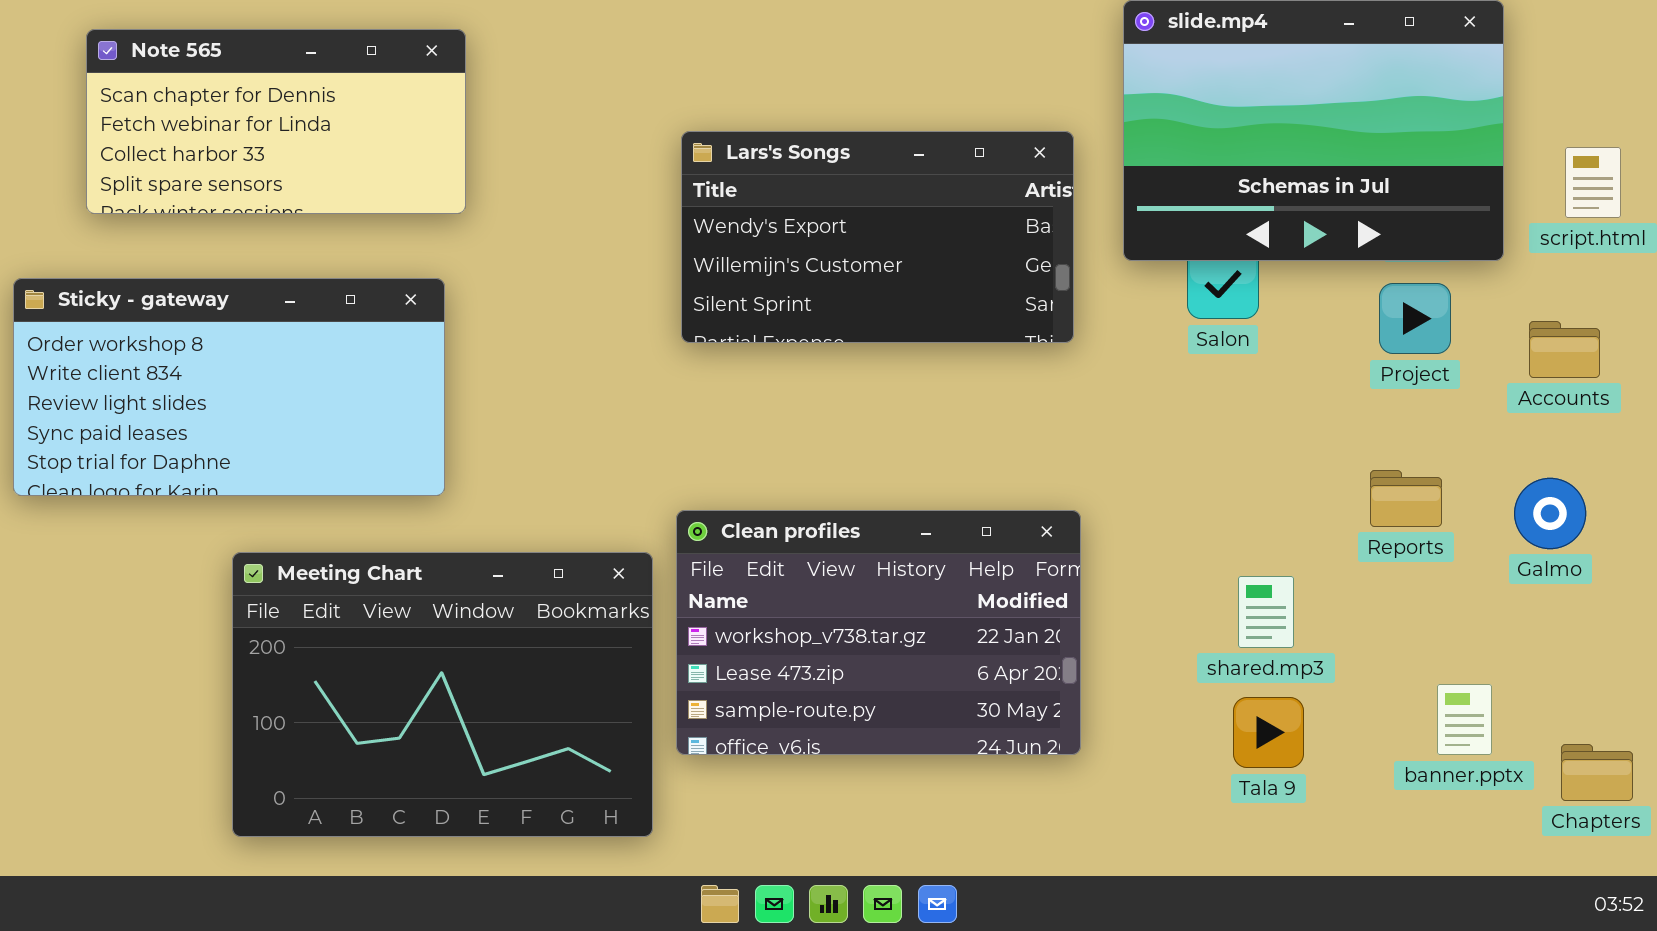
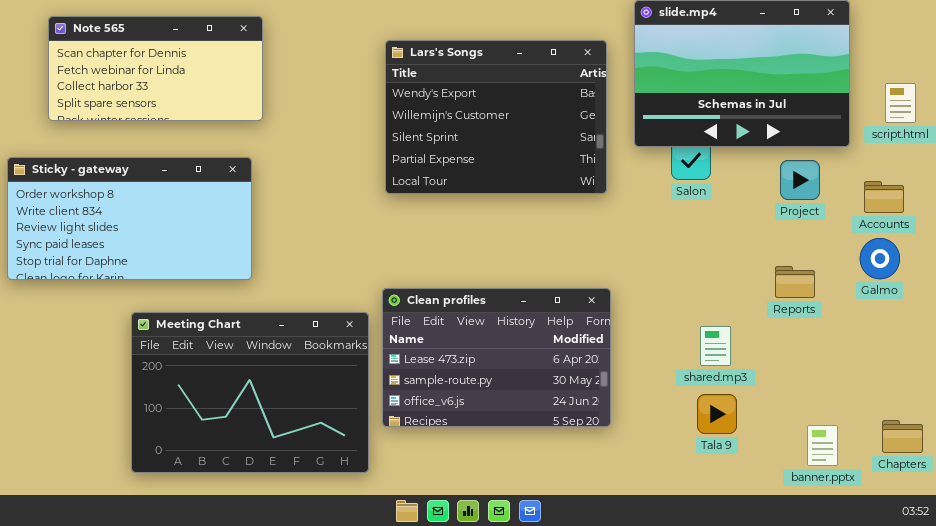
Lars's Songs: [681,131,1074,343] -> [385,40,607,194], resized
Galmo: [1514,478,1586,549] -> [860,238,900,279], moved
Clean profiles: [676,510,1081,755] -> [382,288,611,427], scrolled down 1 row
banner.pptx: [1437,684,1492,755] -> [807,425,838,466], moved

